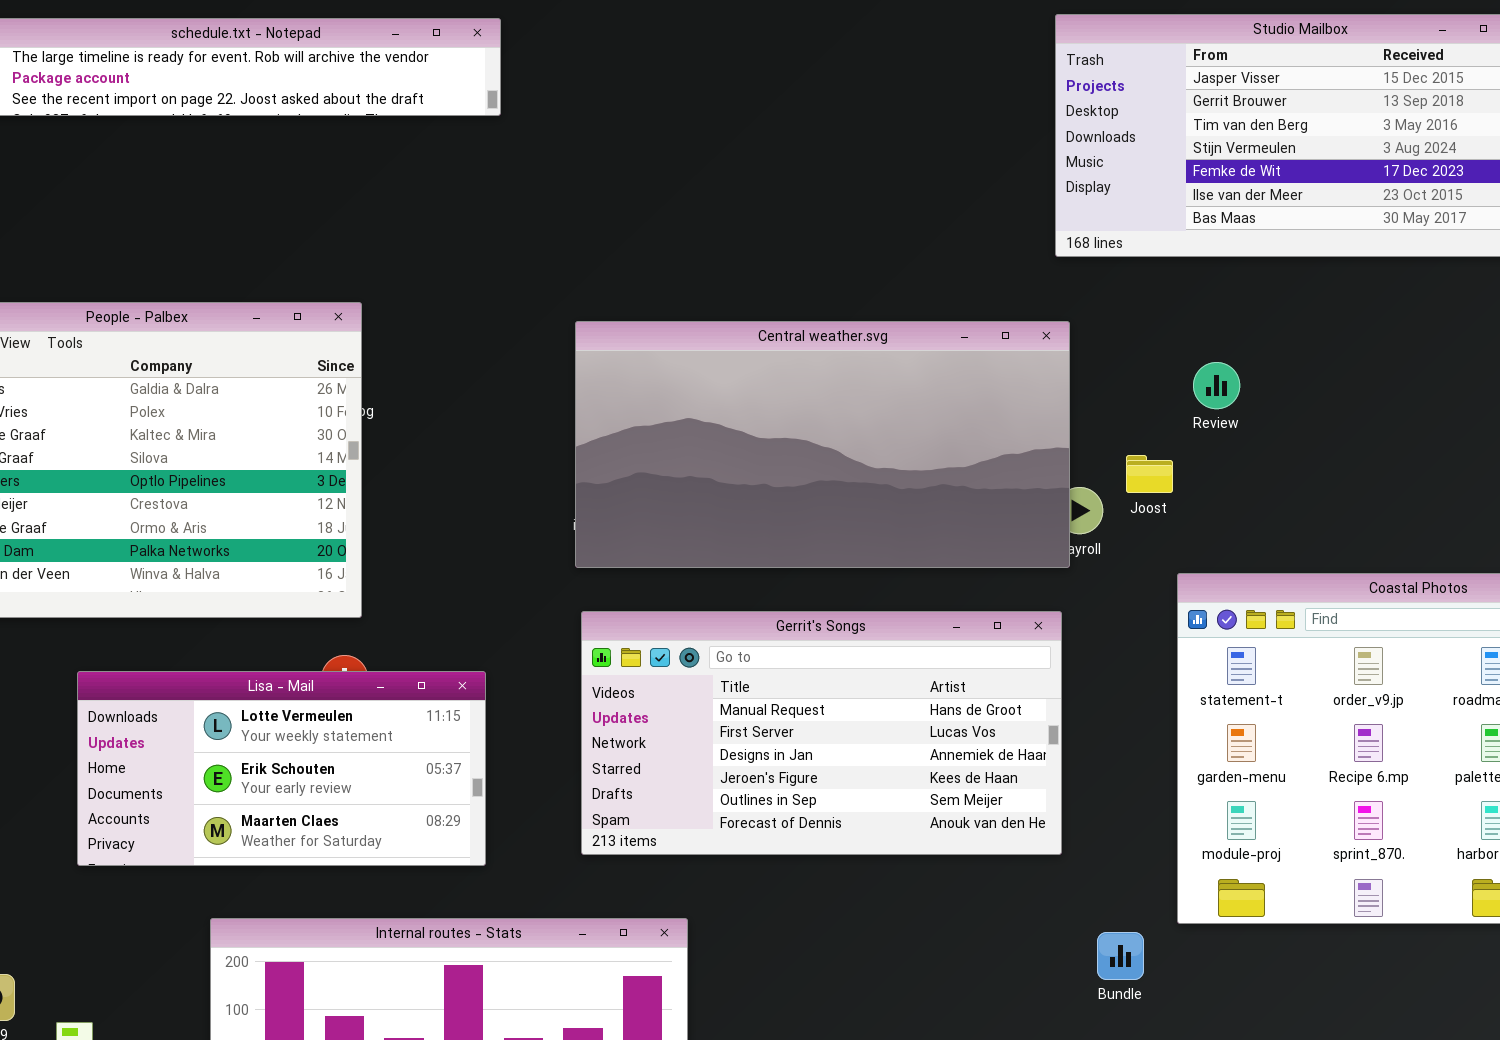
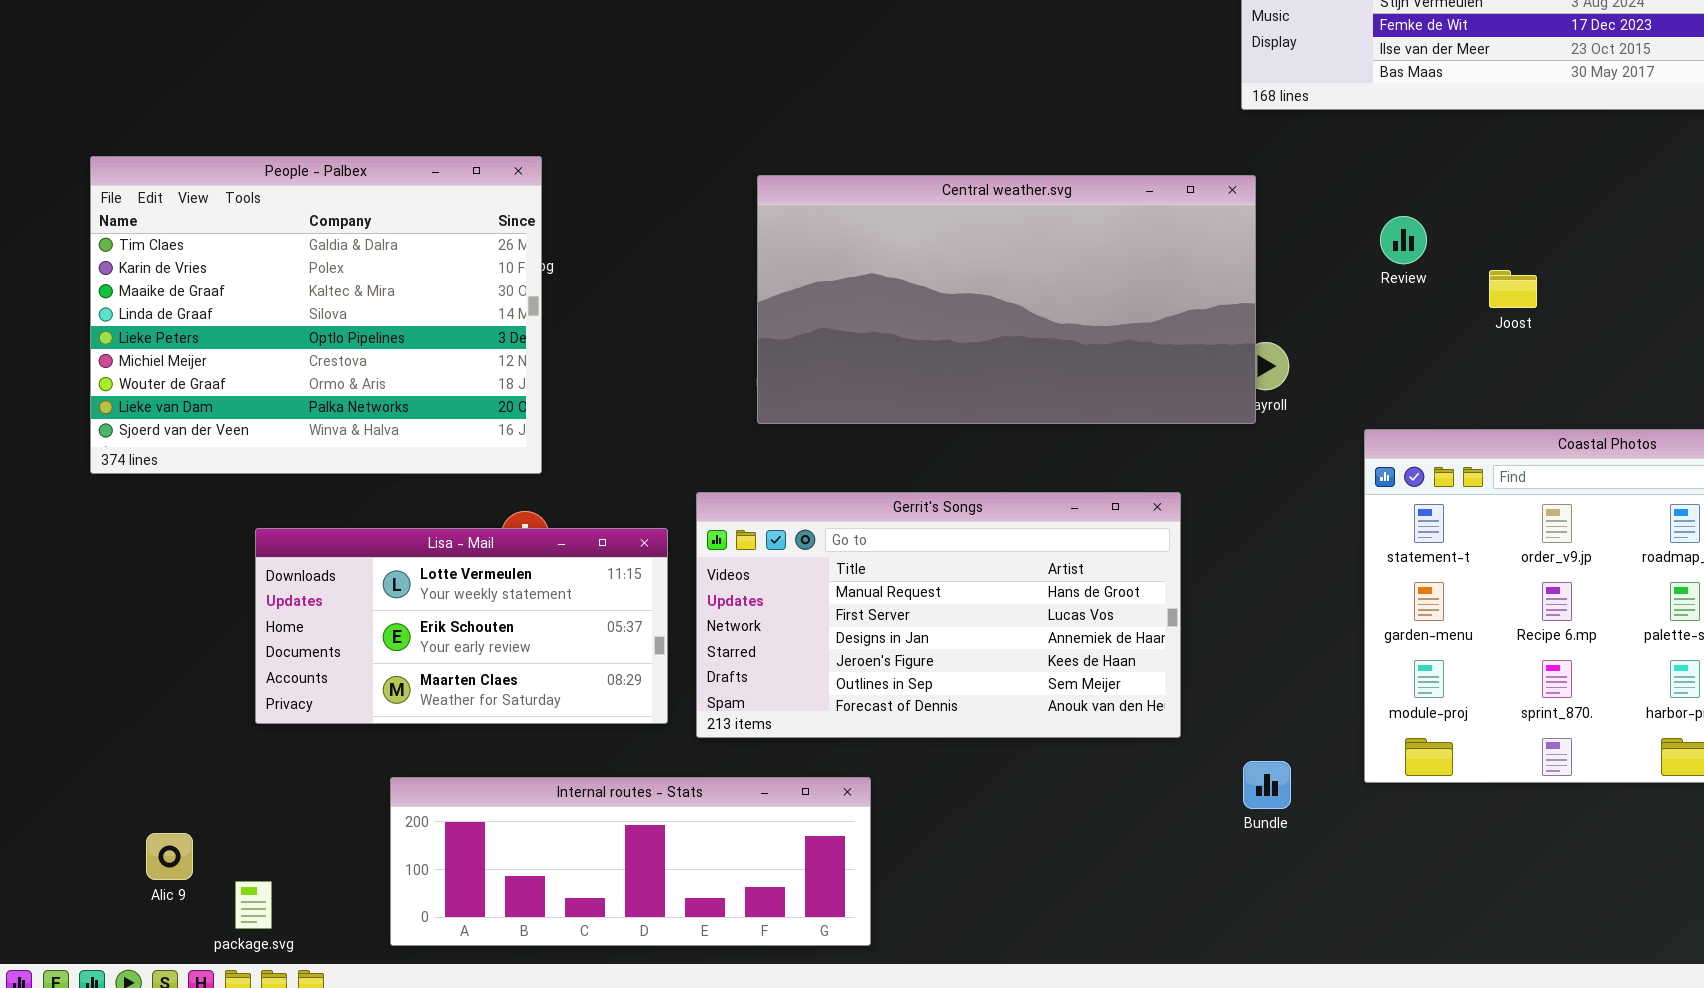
Joost: [1126,455,1173,493] -> [1489,270,1537,308], moved
Gerrit's Songs: [581,611,1062,855] -> [696,492,1181,738], moved
Bundle: [1097,932,1144,980] -> [1243,761,1291,809], moved

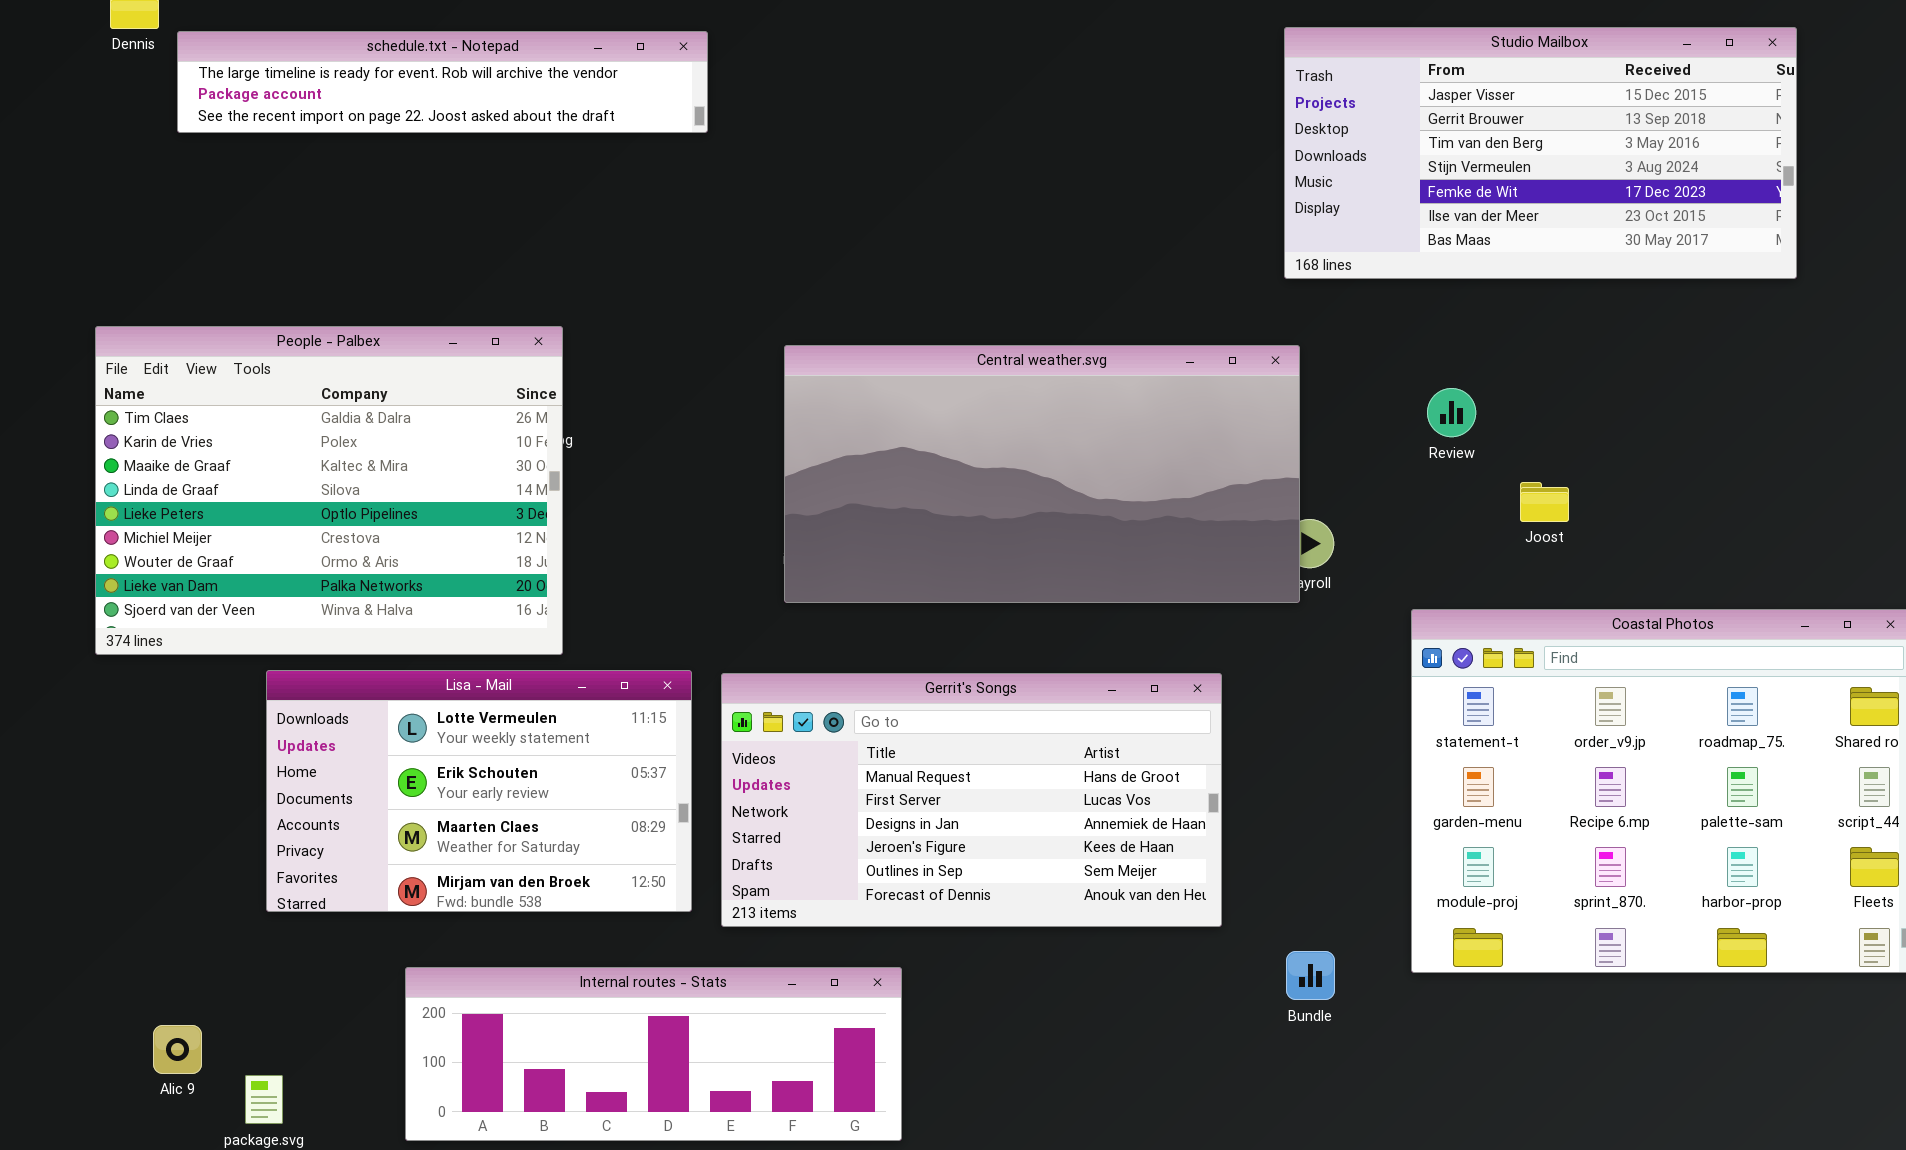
Joost: [1489,270,1537,308] -> [1520,482,1569,522], moved
Lisa - Mail: [255,528,668,724] -> [266,670,692,912], resized

